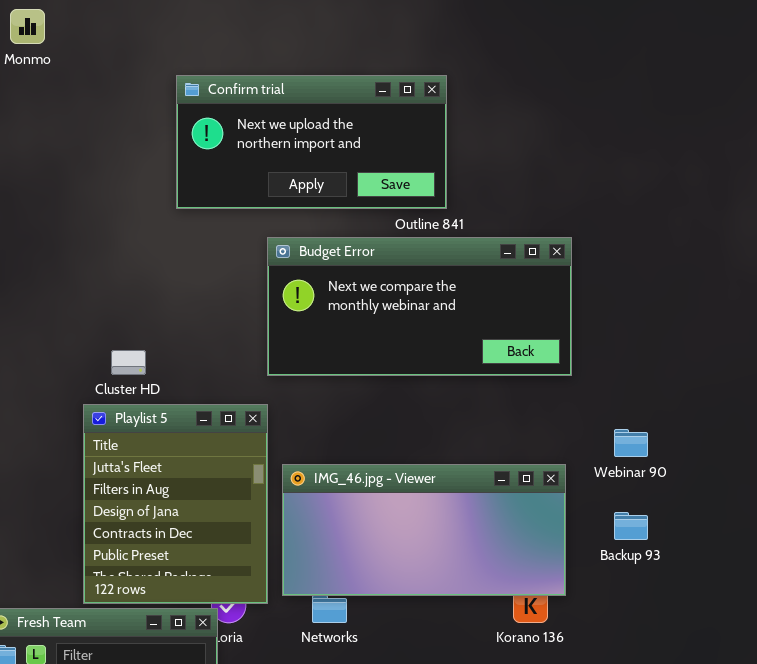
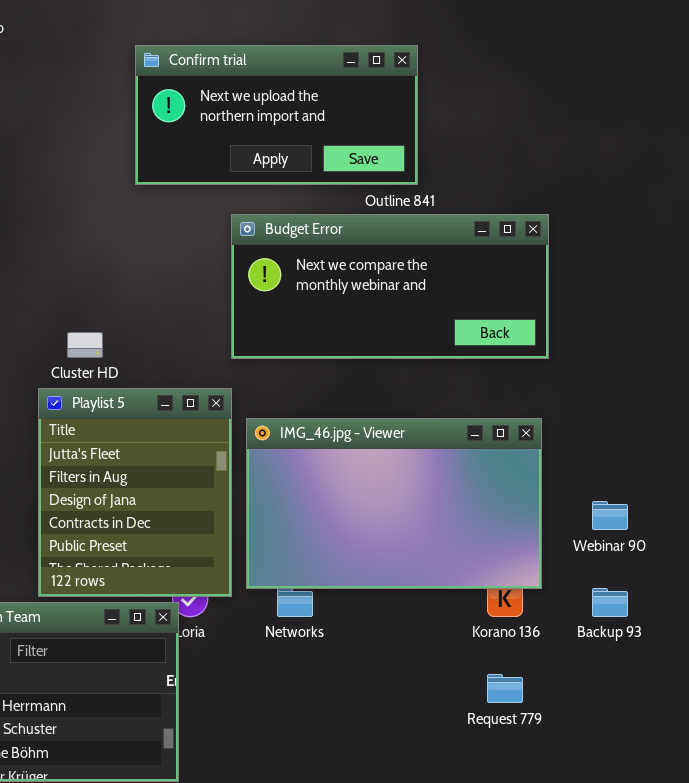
Webinar 90: [614,429,648,457] -> [592,501,628,530], moved
IMG_46.jpg - Viewer: [282,464,566,596] -> [246,418,542,589], resized
Backup 93: [614,512,648,540] -> [592,588,628,617], moved

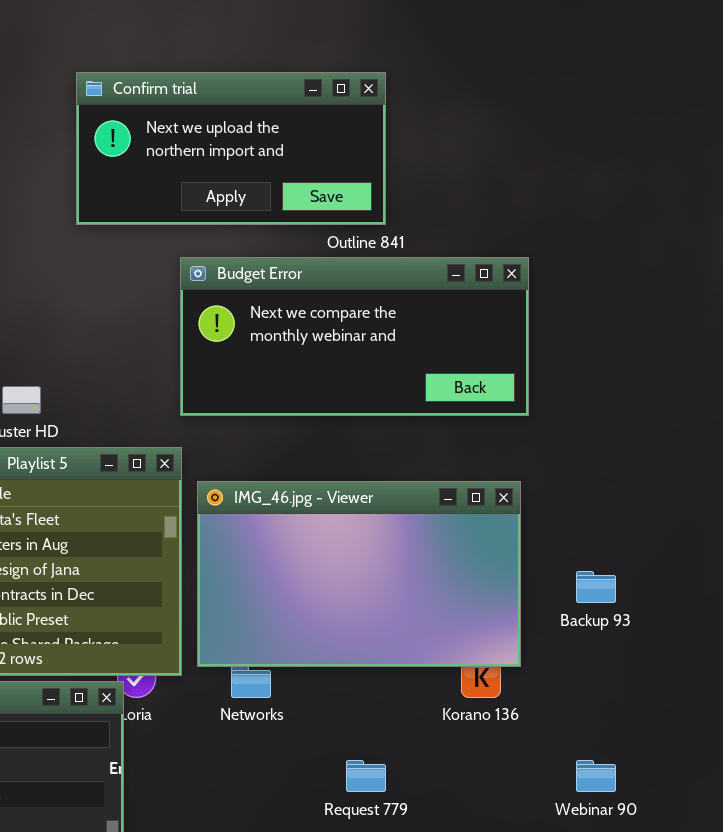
Webinar 90: [592,501,628,530] -> [576,760,616,792], moved
Backup 93: [592,588,628,617] -> [576,571,616,603], moved
Request 779: [487,674,523,703] -> [346,760,386,792], moved

